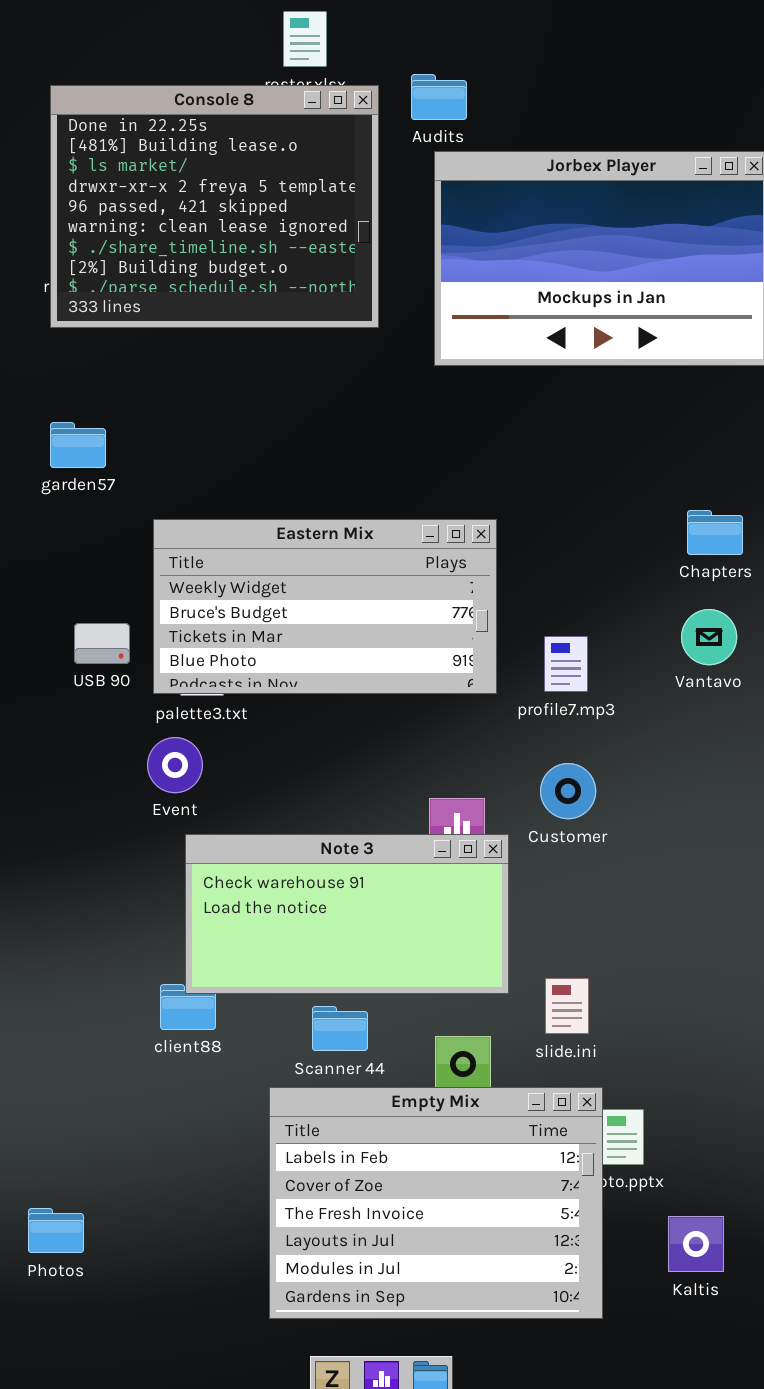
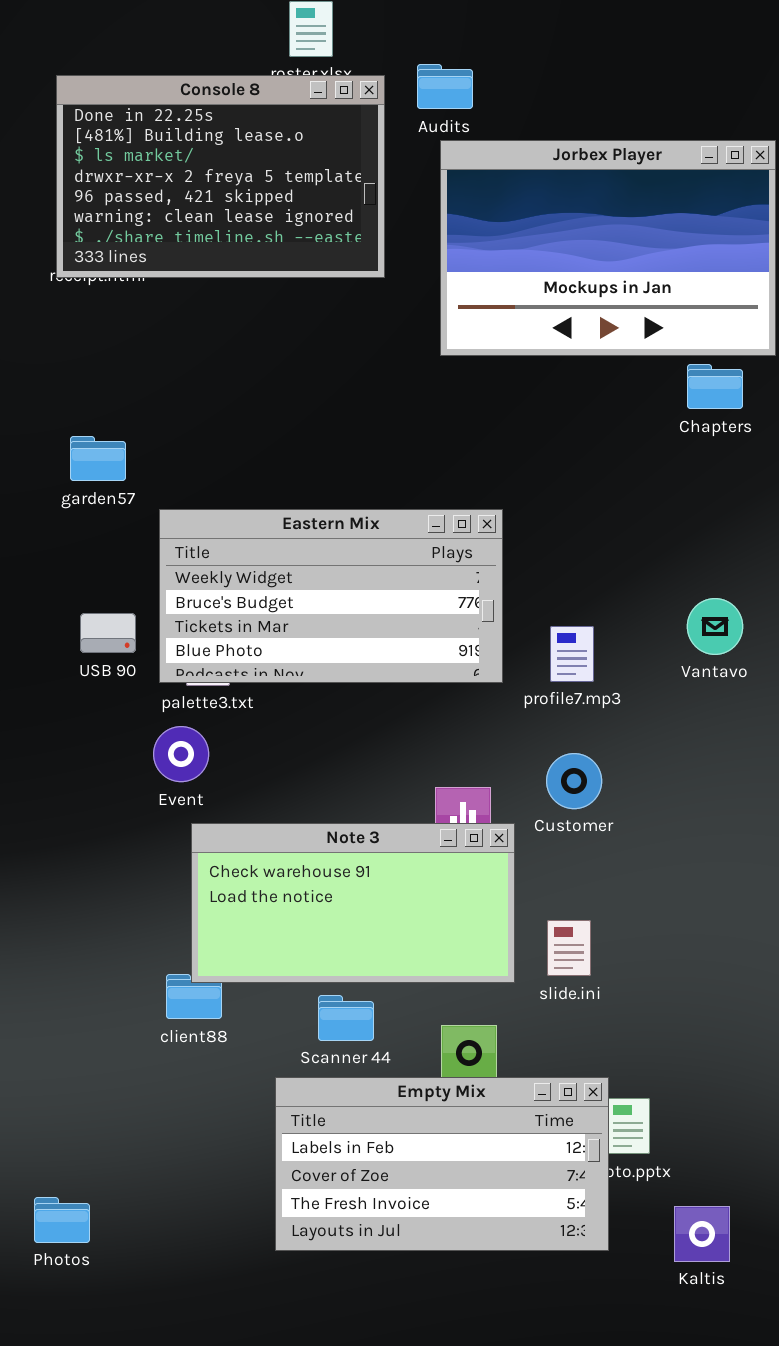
Console 8: [50,85,379,328] -> [56,75,385,278], resized
garden57: [50,422,106,468] -> [70,436,126,481], moved
Chapters: [687,510,743,555] -> [687,364,743,409], moved
slide.ini: [545,978,589,1034] -> [547,920,591,976], moved
Empty Mix: [269,1087,603,1319] -> [275,1077,609,1251], resized

